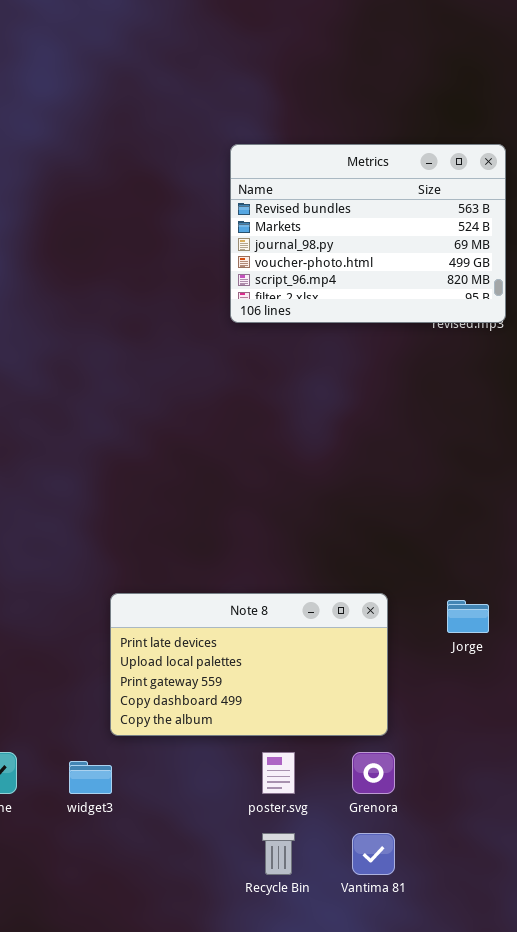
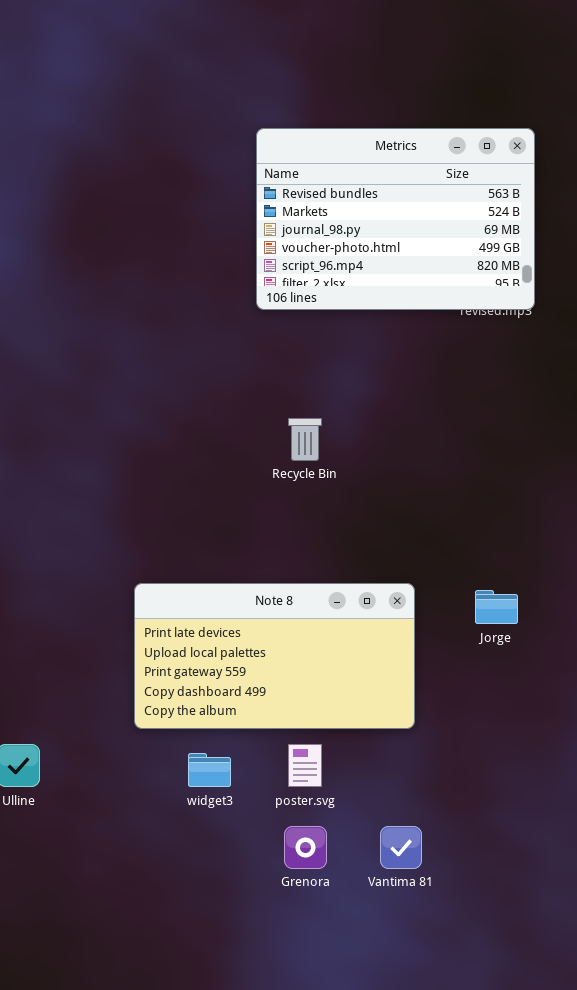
Grenora: [352,752,395,794] -> [284,826,327,869], moved
widget3: [69,761,112,794] -> [188,753,231,787], moved
Recycle Bin: [262,833,295,875] -> [288,418,322,461], moved

